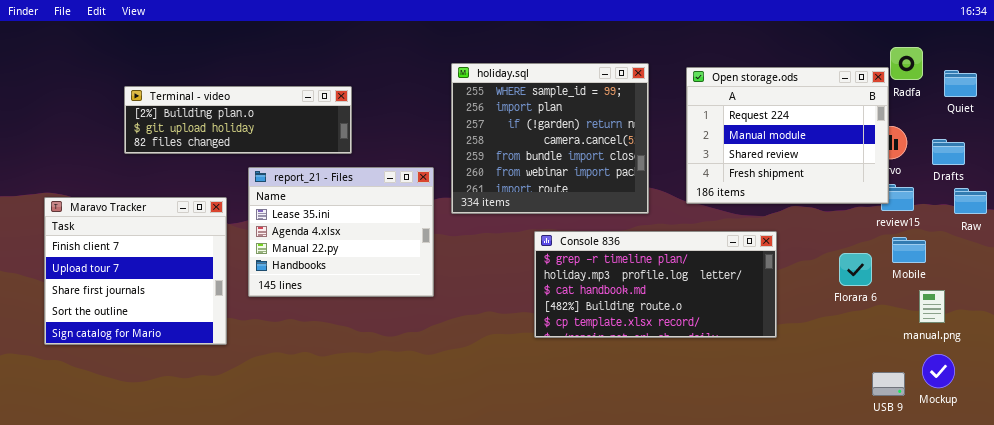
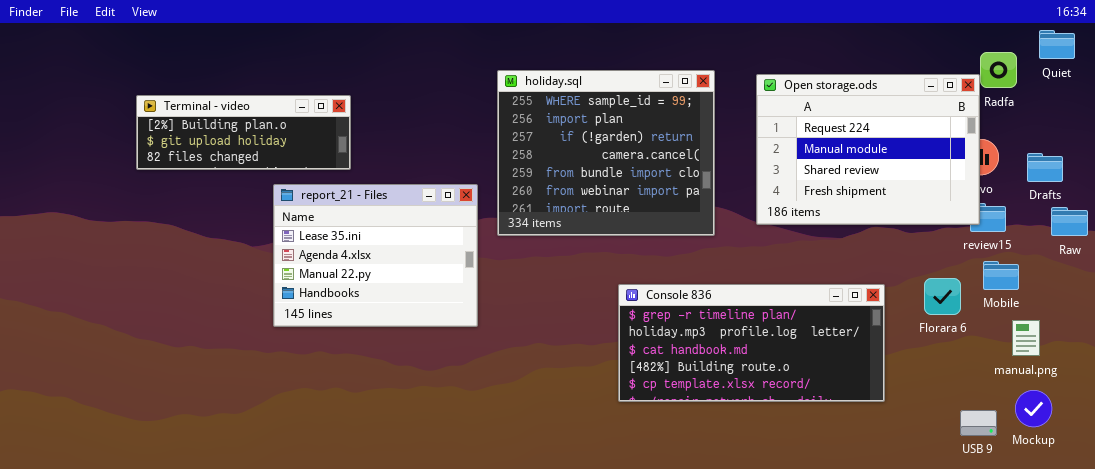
Quiet: [944,70,977,97] -> [1039,30,1075,59], moved
Terminal - video: [124,86,352,154] -> [136,95,351,170], resized
Maravo Tracker: [44,197,227,345] -> none, closed
Console 836: [534,231,777,338] -> [618,284,885,402], moved

